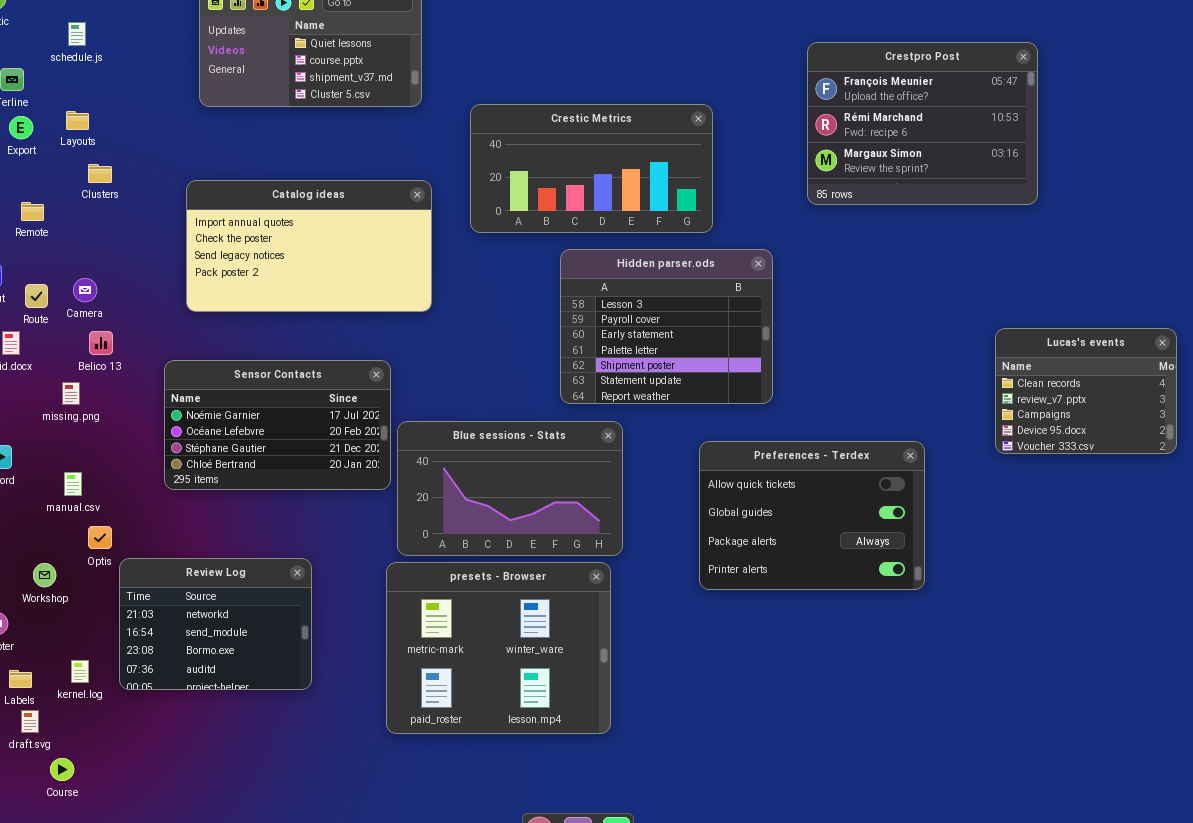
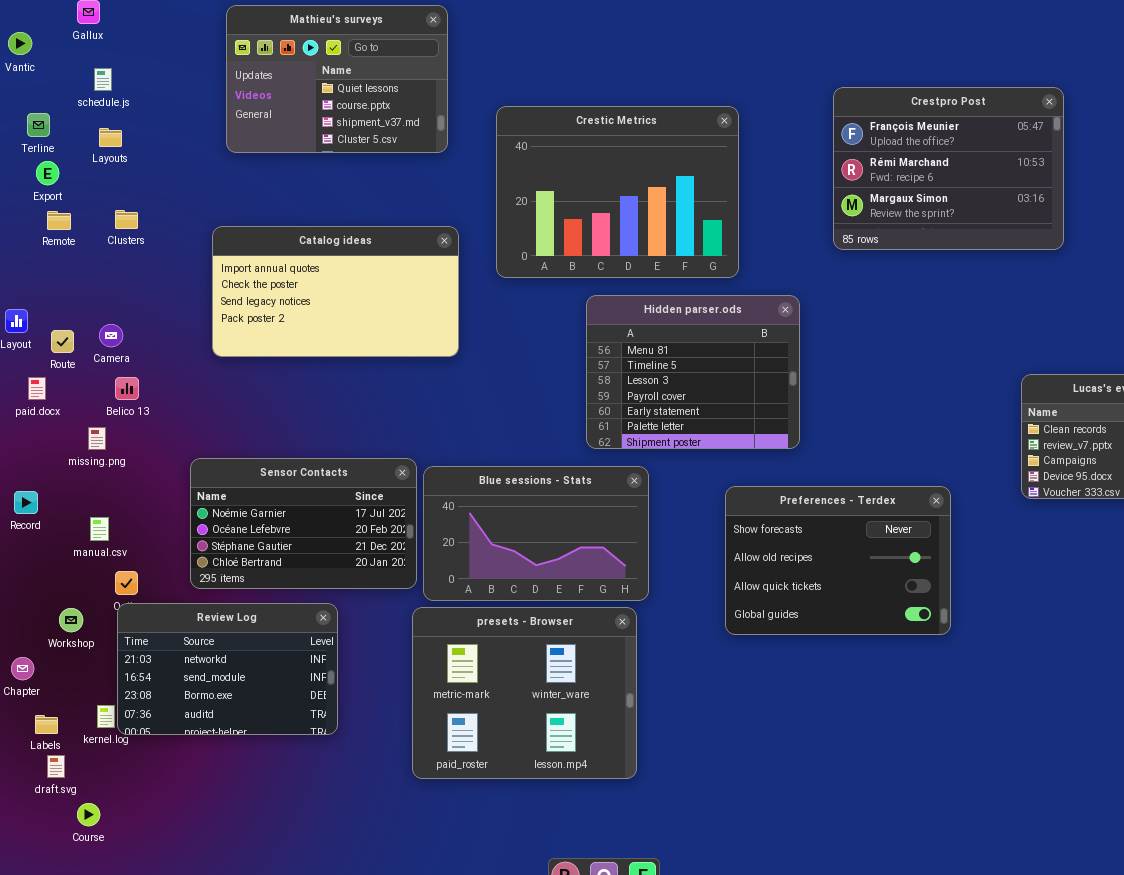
Crestic Metrics: [470,104,713,233] -> [496,106,739,278], resized
Layouts: [66,111,89,130] -> [99,128,122,147], moved
Remote: [21,202,44,221] -> [47,211,71,230], moved
Hidden parser.ods: [560,249,773,404] -> [586,295,800,449], scrolled up 2 rows
Sensor Contacts: [164,360,391,490] -> [190,458,417,589], moved
Preferences - Terdex: [699,441,925,590] -> [725,486,951,635], scrolled up 2 rows
Review Log: [119,558,312,690] -> [117,603,338,735], resized

